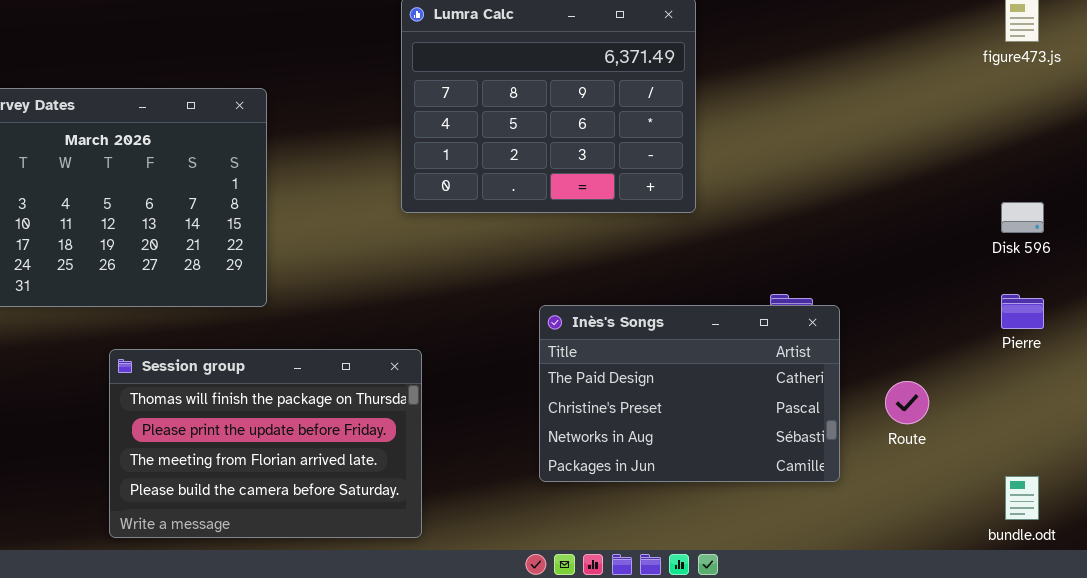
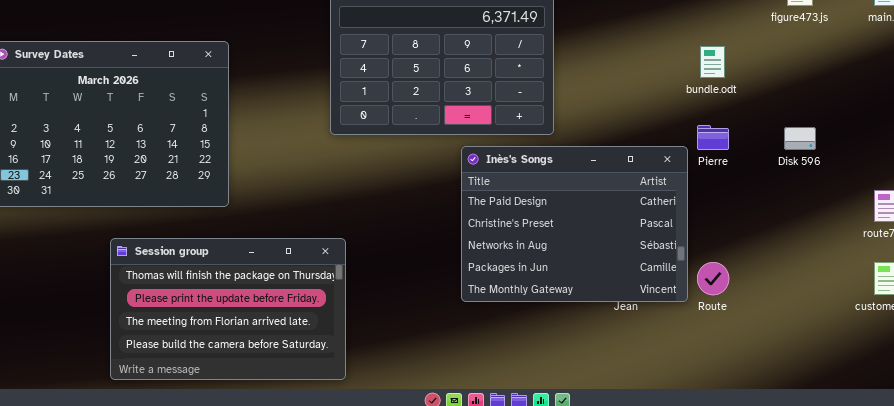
Pierre: [1001,294,1044,329] -> [697,125,729,150], moved
Inès's Songs: [539,305,840,482] -> [461,146,688,302], moved, resized
bundle.odt: [1005,476,1039,520] -> [700,46,725,78], moved

